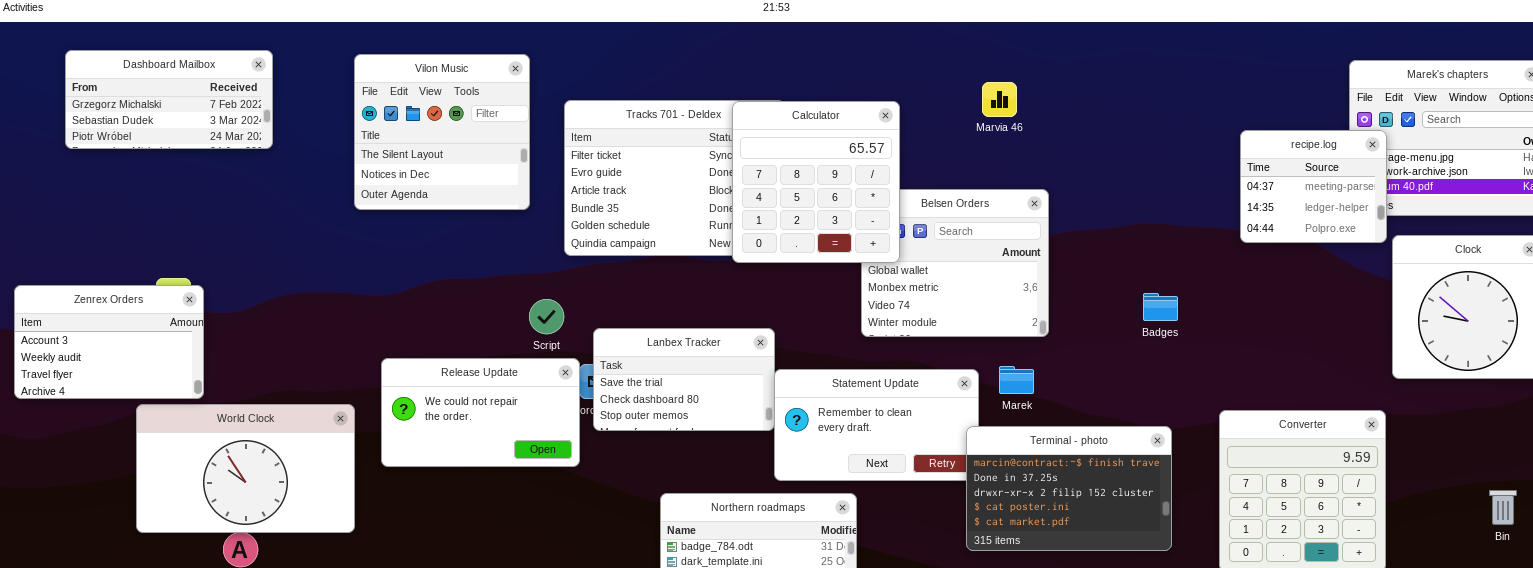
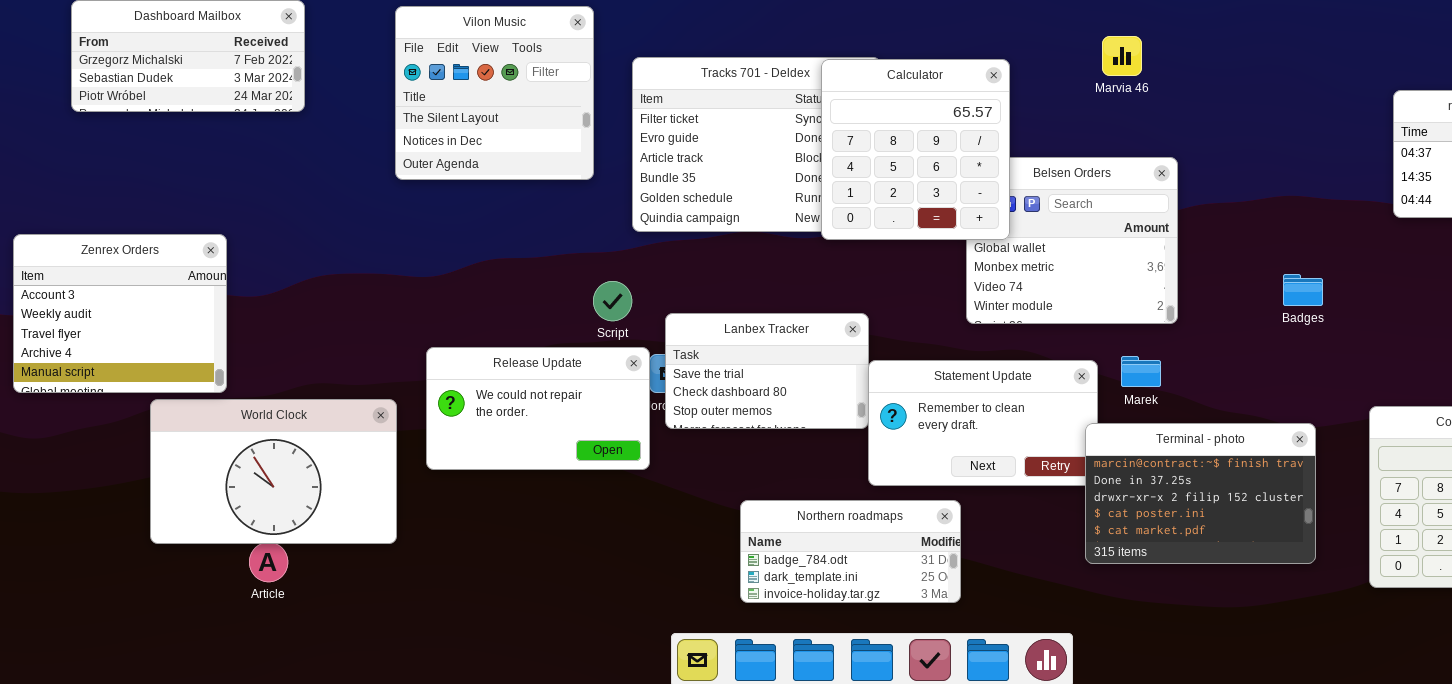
Zenrex Orders: [14,285,204,399] -> [13,234,227,393], resized

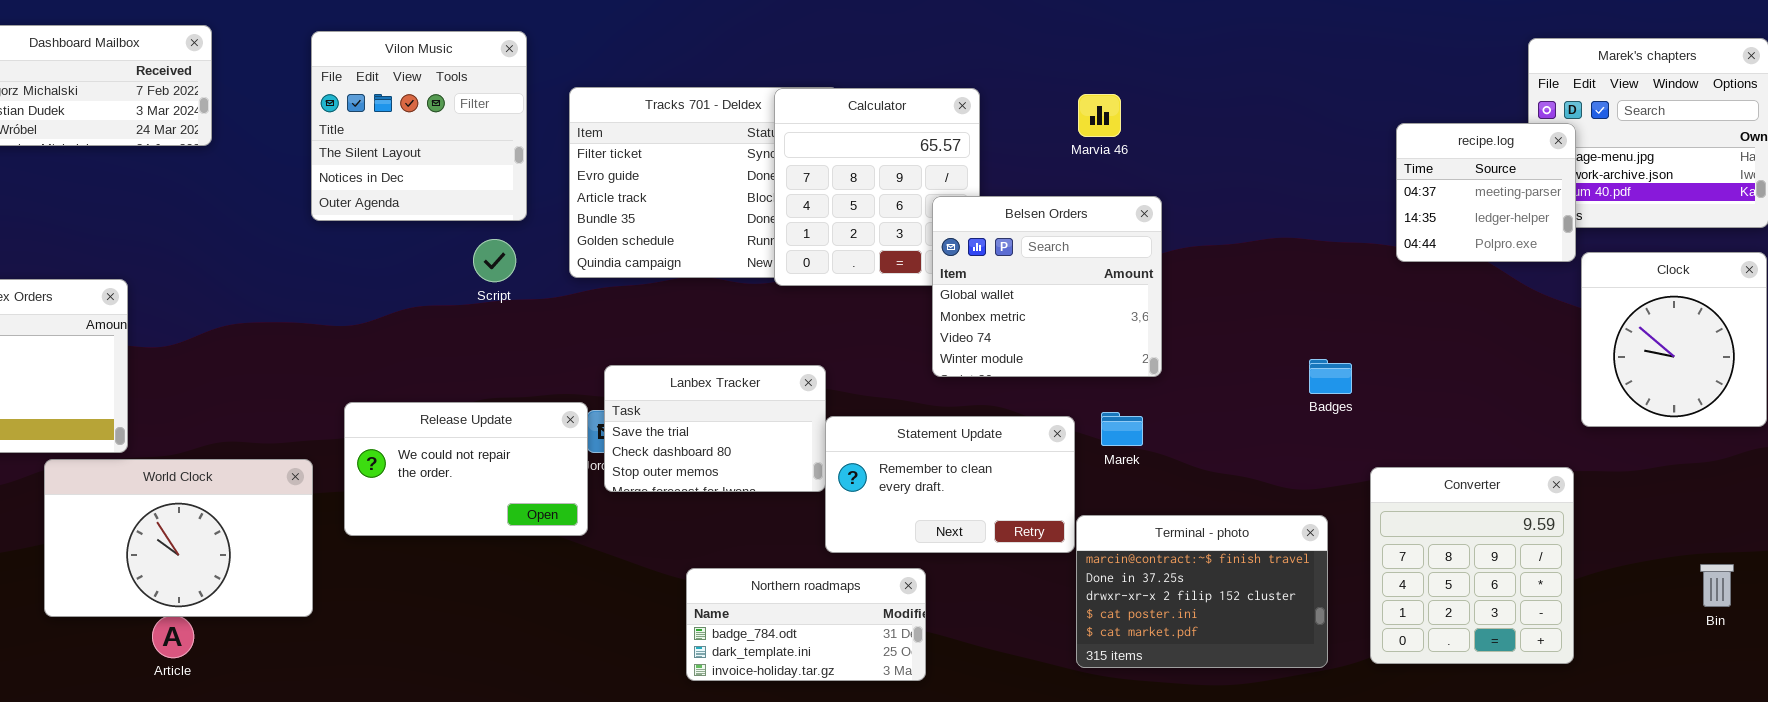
Marvia 46: [1102,36,1142,76] -> [1078,94,1121,137], moved
Belsen Orders: [966,157,1178,324] -> [932,196,1162,377], raised
Badges: [1283,274,1323,306] -> [1309,359,1352,394], moved
Script: [593,281,632,321] -> [473,239,516,282], moved
Terminal - photo: [1085,423,1316,564] -> [1076,515,1328,668], moved

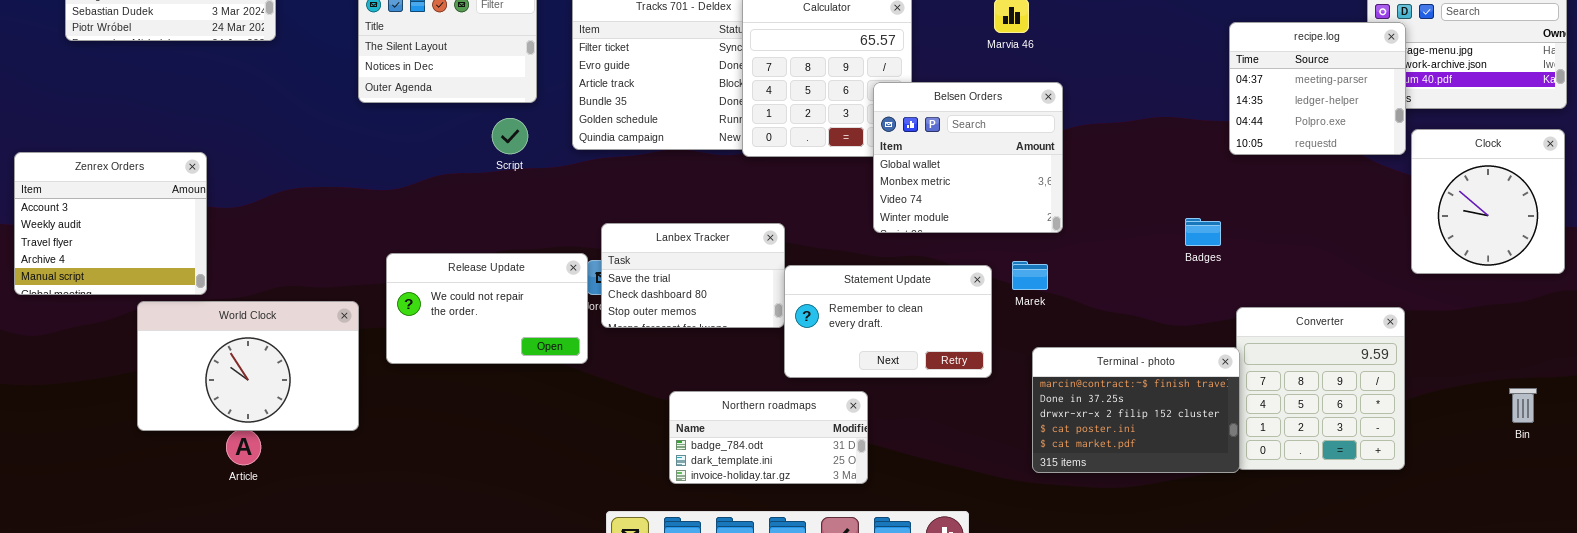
recipe.log: [1396,123,1576,262] -> [1229,22,1406,155], resized
Terminal - photo: [1076,515,1328,668] -> [1032,347,1240,473], moved

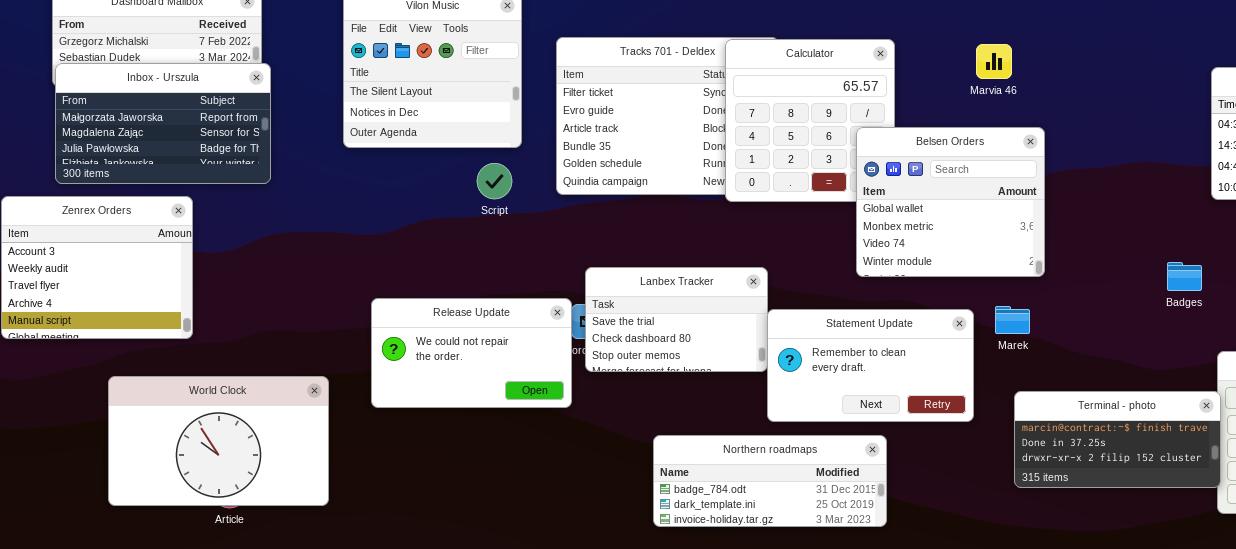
Inbox - Urszula: none -> [55,63,271,184], opened
World Clock: [137,301,359,431] -> [108,376,329,506], moved
Terminal - photo: [1032,347,1240,473] -> [1014,391,1221,488], resized
Northern roadmaps: [669,391,868,484] -> [653,435,887,527], resized

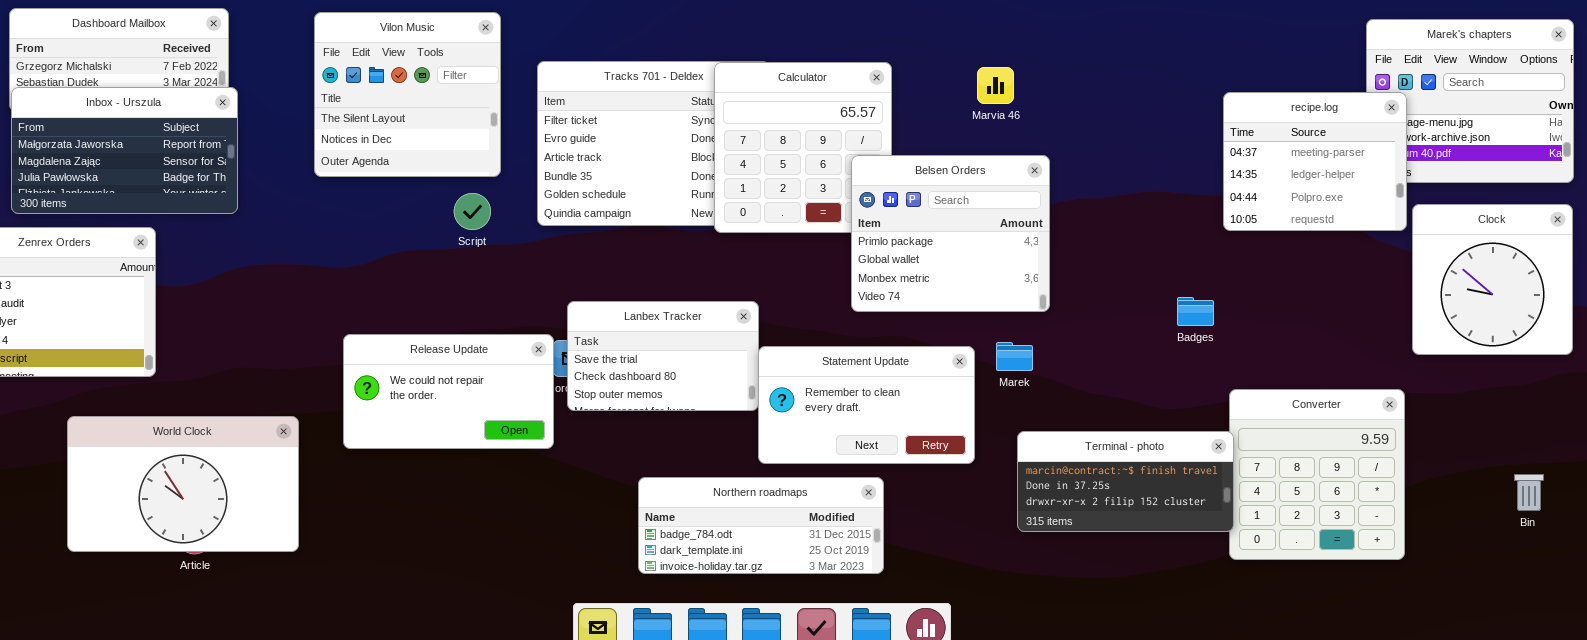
Belsen Orders: [856,127,1045,277] -> [851,155,1050,312], scrolled up 1 row

